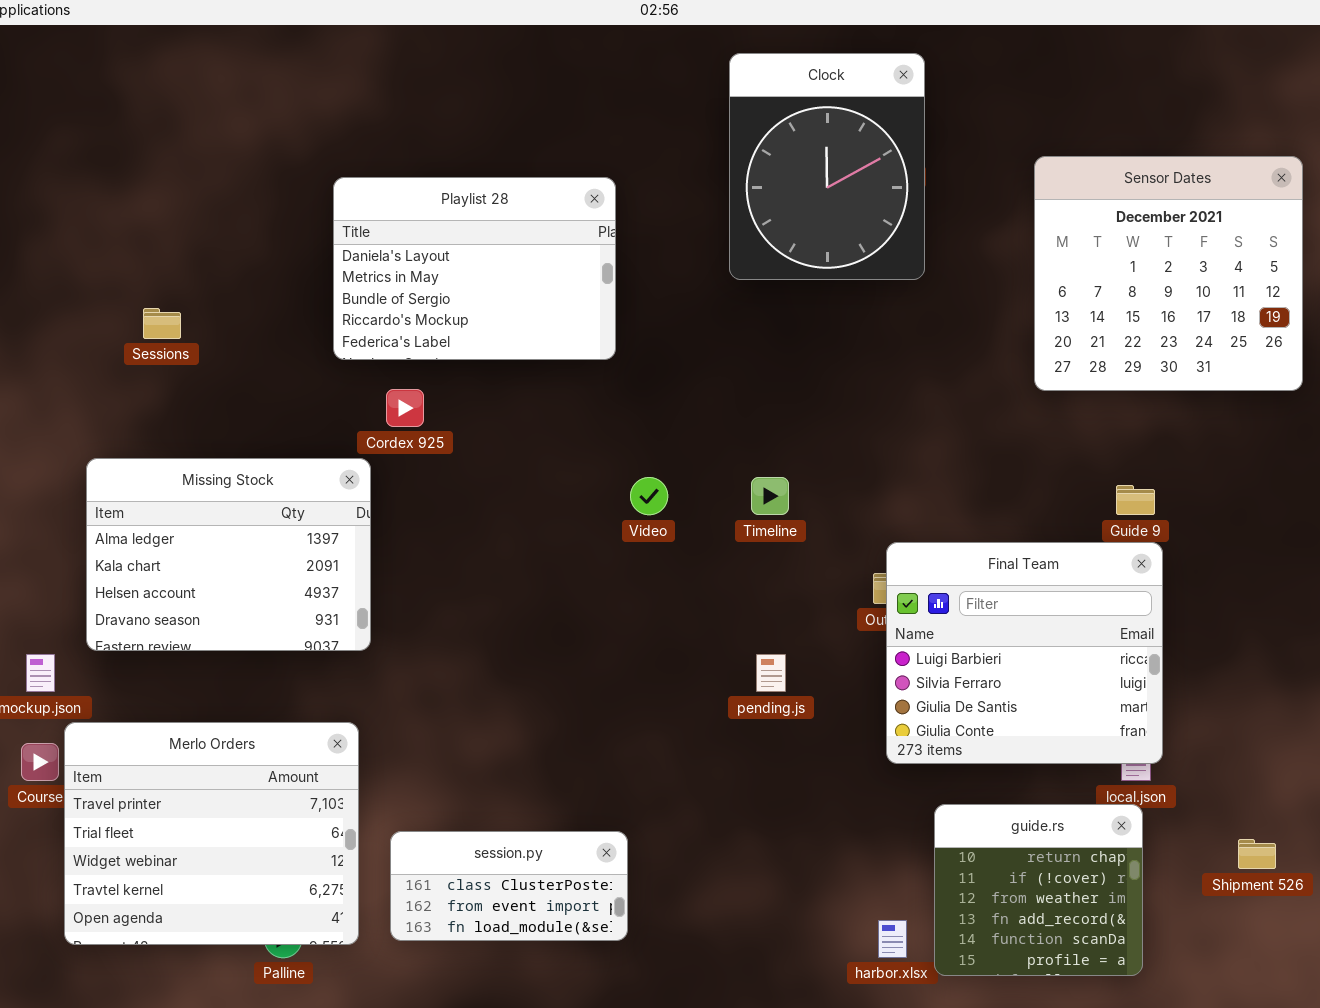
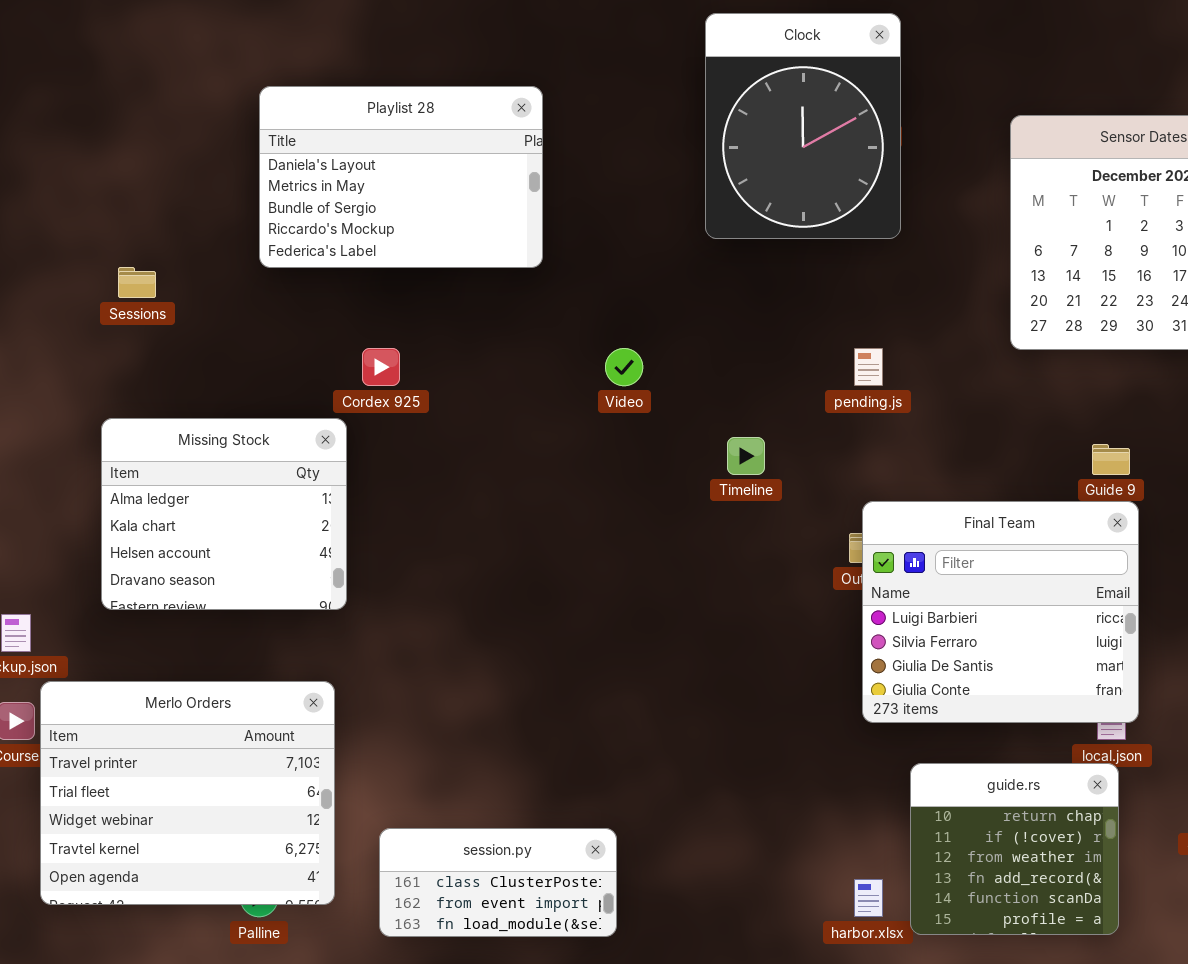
Playlist 28: [333,177,616,360] -> [259,86,543,268], moved
Missing Stock: [86,458,371,651] -> [101,418,347,610], resized
Video: [630,477,668,515] -> [605,348,643,386], moved
pending.js: [756,654,786,692] -> [854,348,883,386], moved
session.py: [390,831,628,941] -> [379,828,617,937], moved

